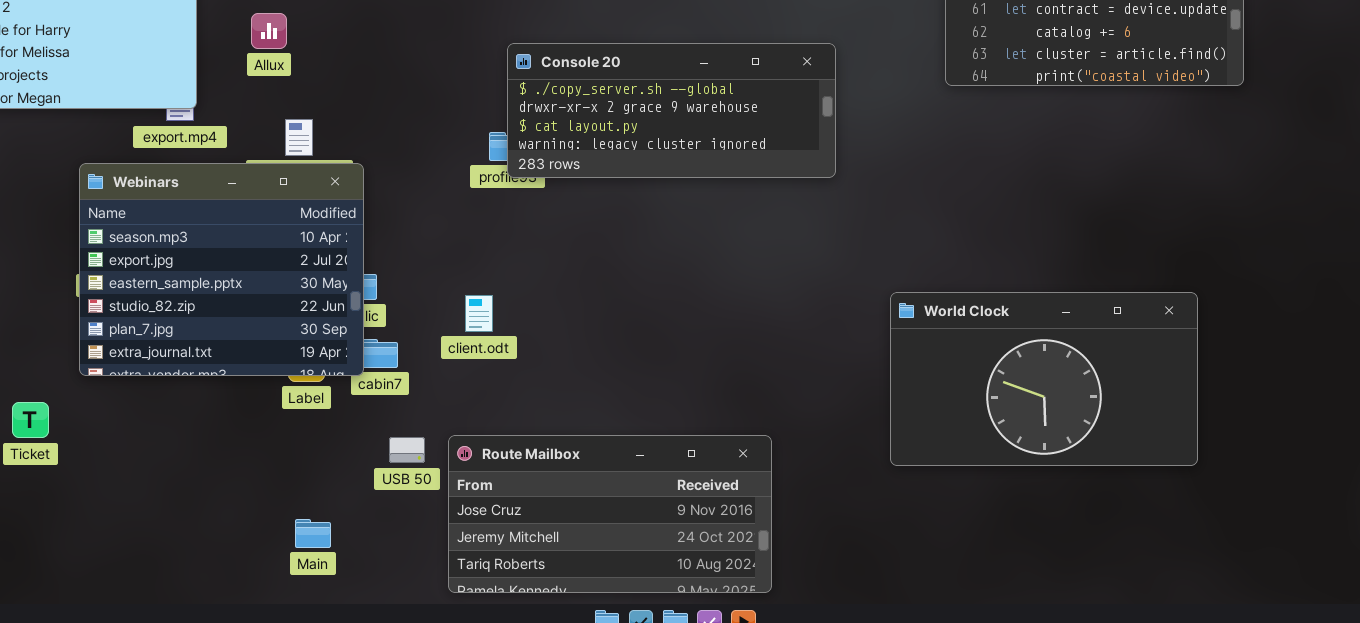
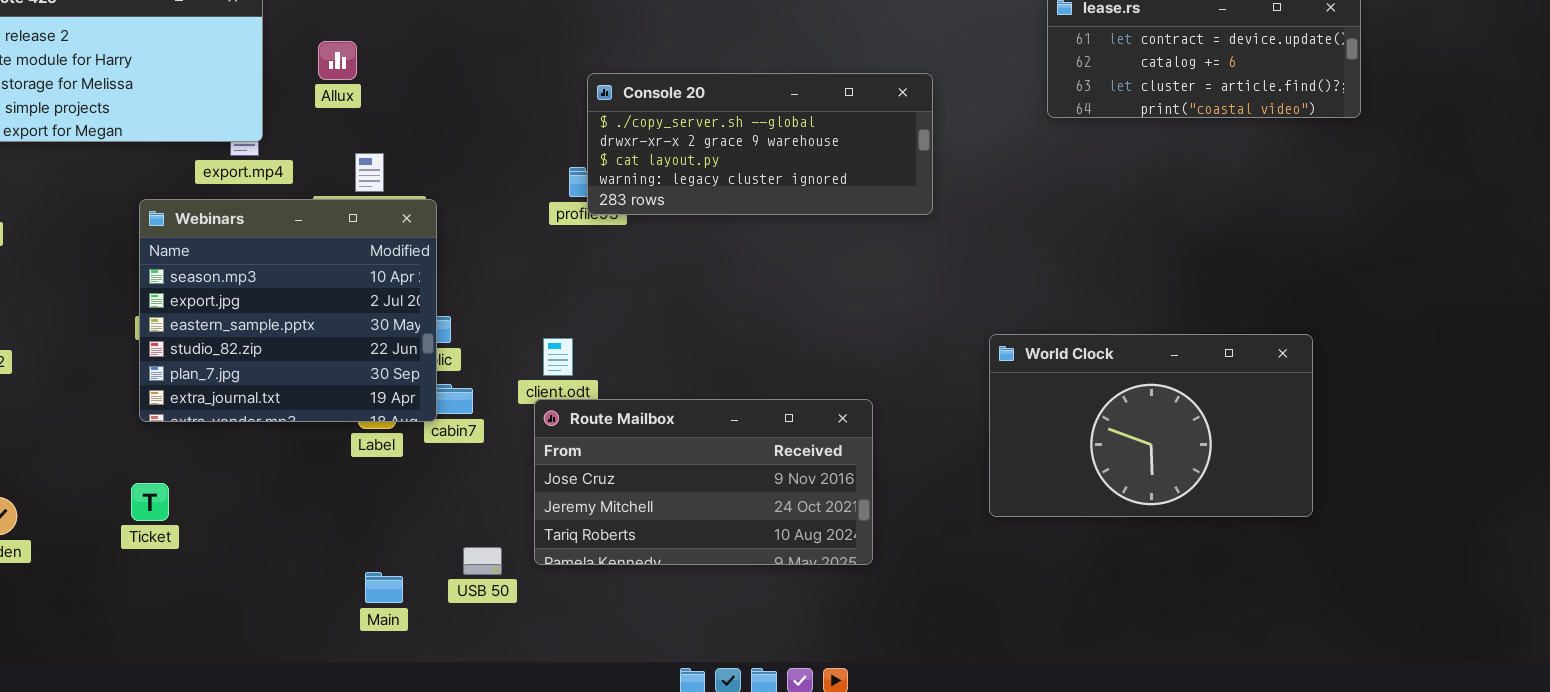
Ticket: [12,402,49,438] -> [131,483,169,521], moved
Route Mailbox: [448,435,772,593] -> [534,399,873,565], moved
USB 50: [389,437,425,463] -> [463,547,502,575], moved

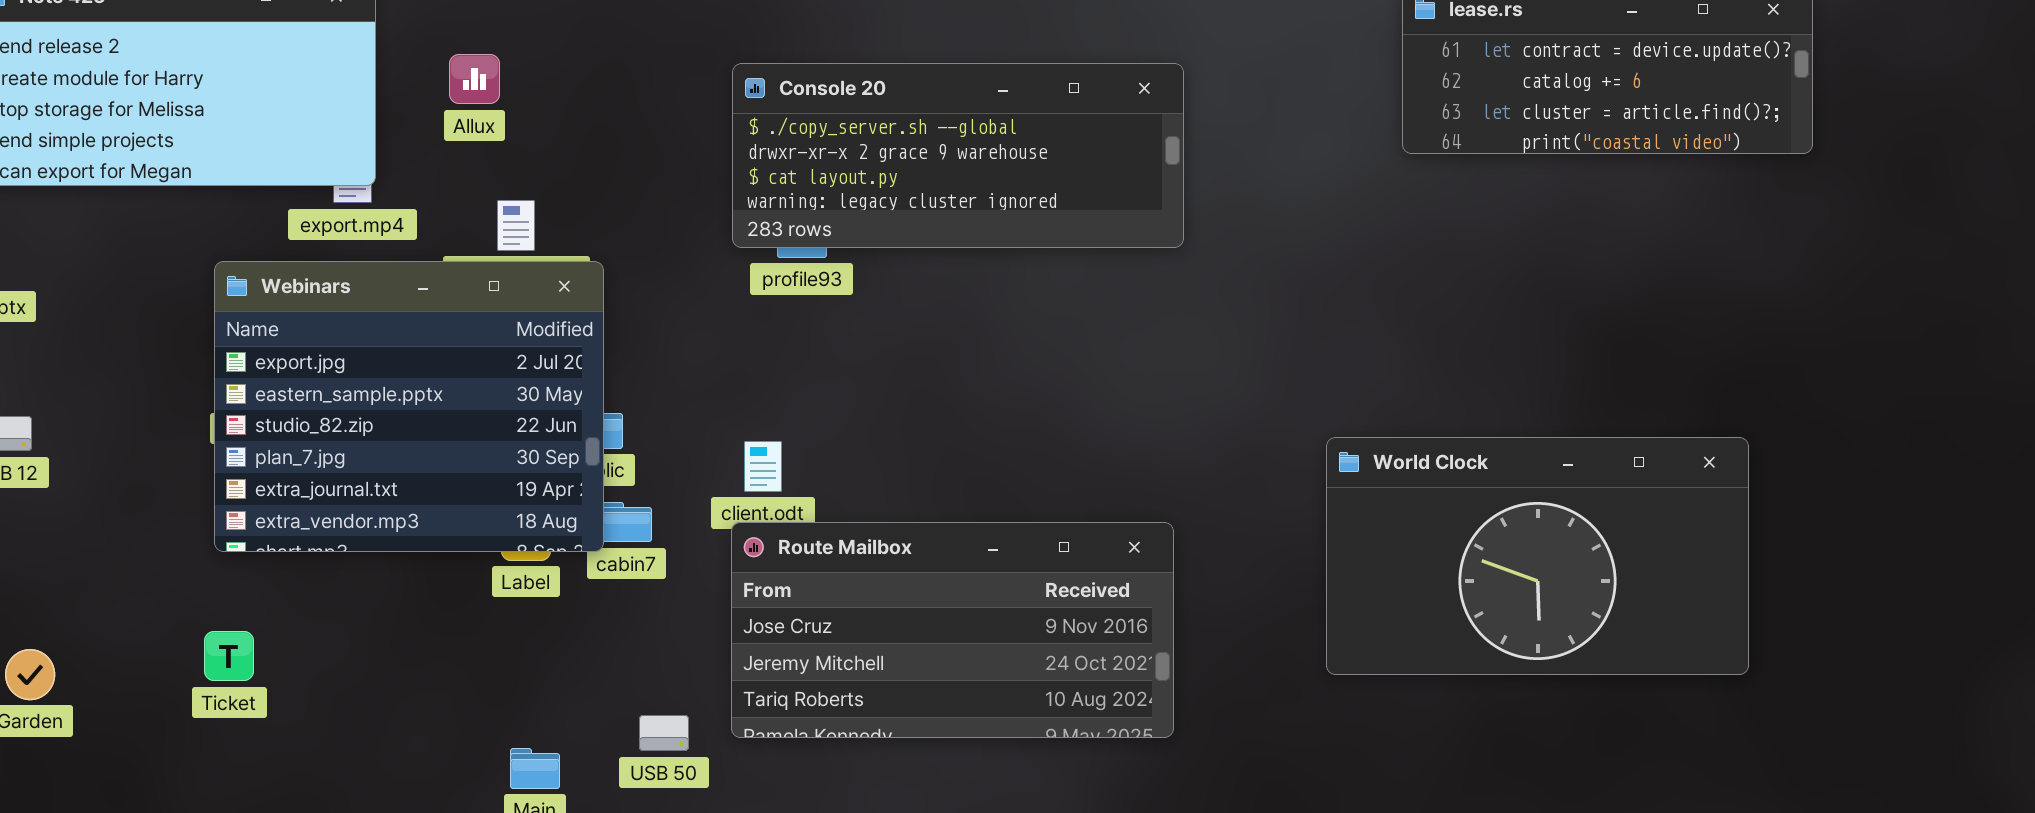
Console 20: [587,73,933,215] -> [732,63,1184,248], moved
Webinars: [139,199,437,422] -> [214,261,604,552], scrolled down 1 row

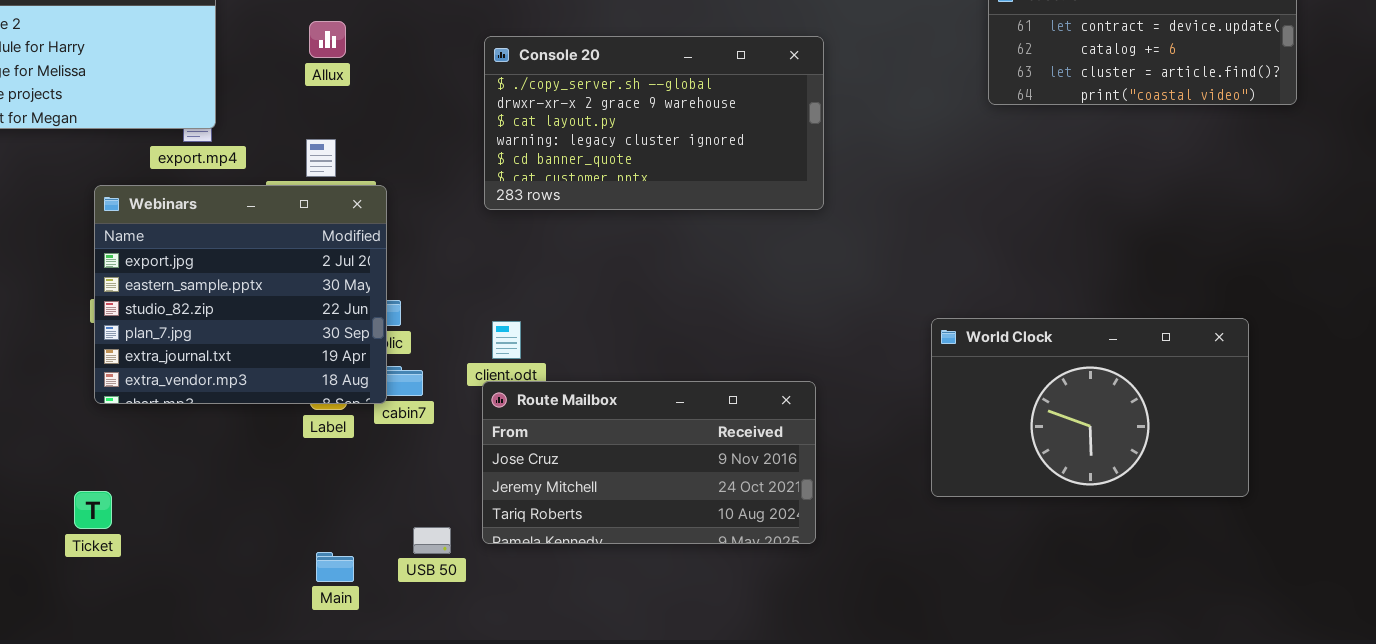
Allux: [449,54,500,104] -> [309,21,346,58], moved
Console 20: [732,63,1184,248] -> [484,36,824,210], resized
Ticket: [204,631,254,681] -> [74,491,112,529], moved

